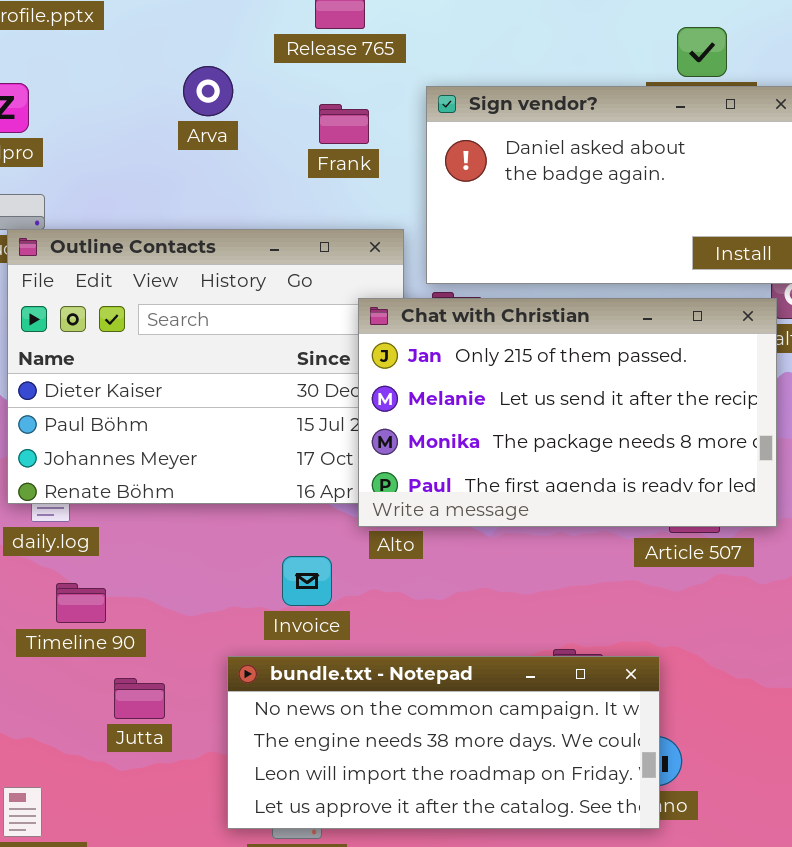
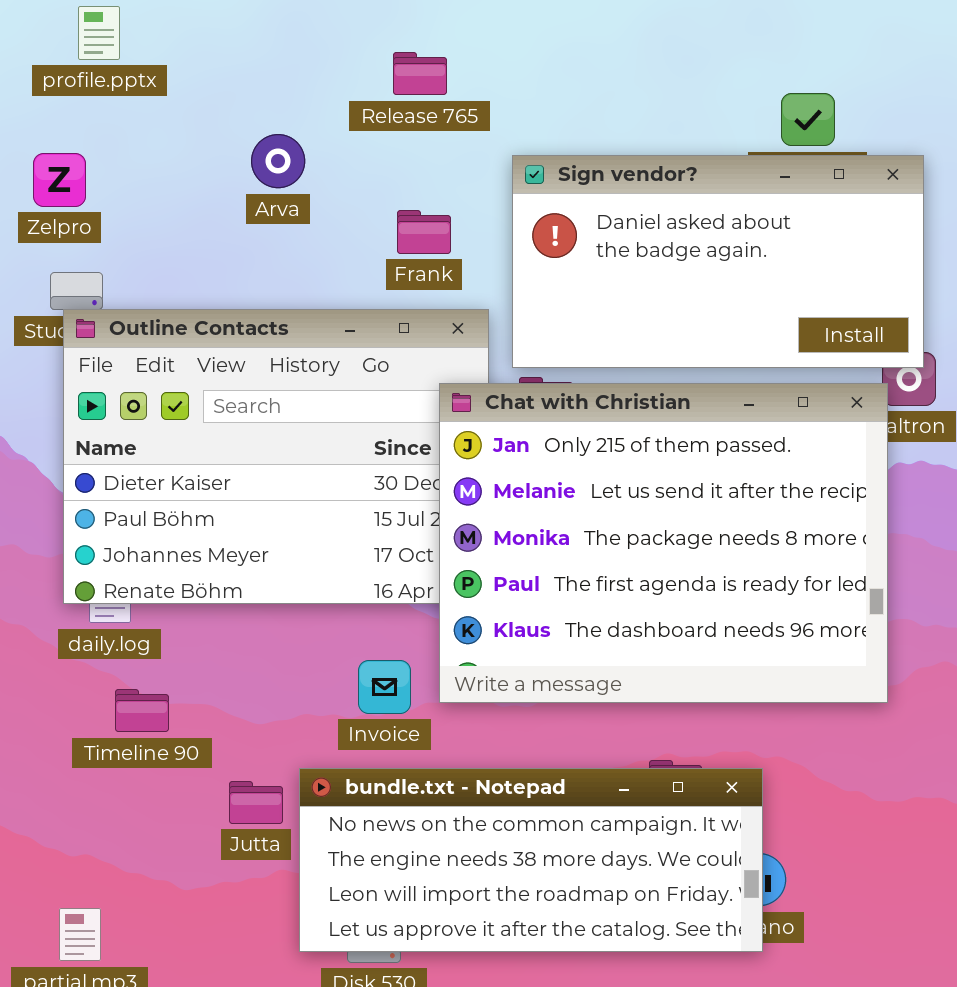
Frank: [319,104,369,144] -> [397,210,451,254], moved
Chat with Christian: [358,298,777,527] -> [439,383,888,703], resized
Jutta: [114,678,165,719] -> [229,781,283,824], moved

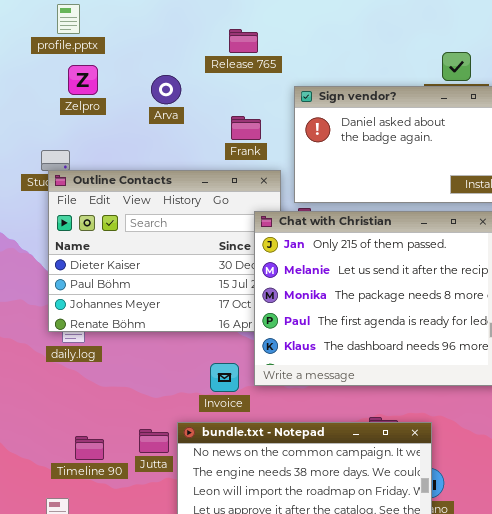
Zelpro: [33,153,86,207] -> [68,65,98,95], moved
Timeline 90: [115,689,169,732] -> [75,436,104,460], moved

